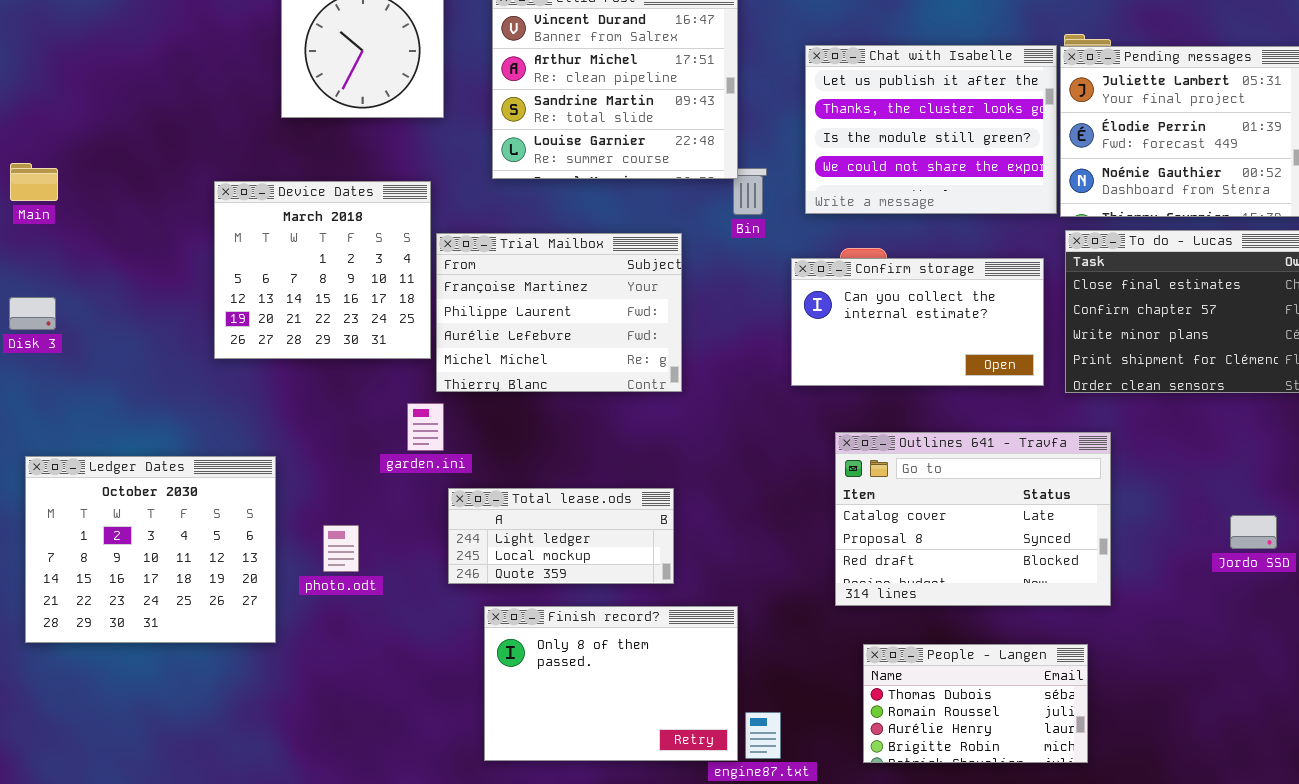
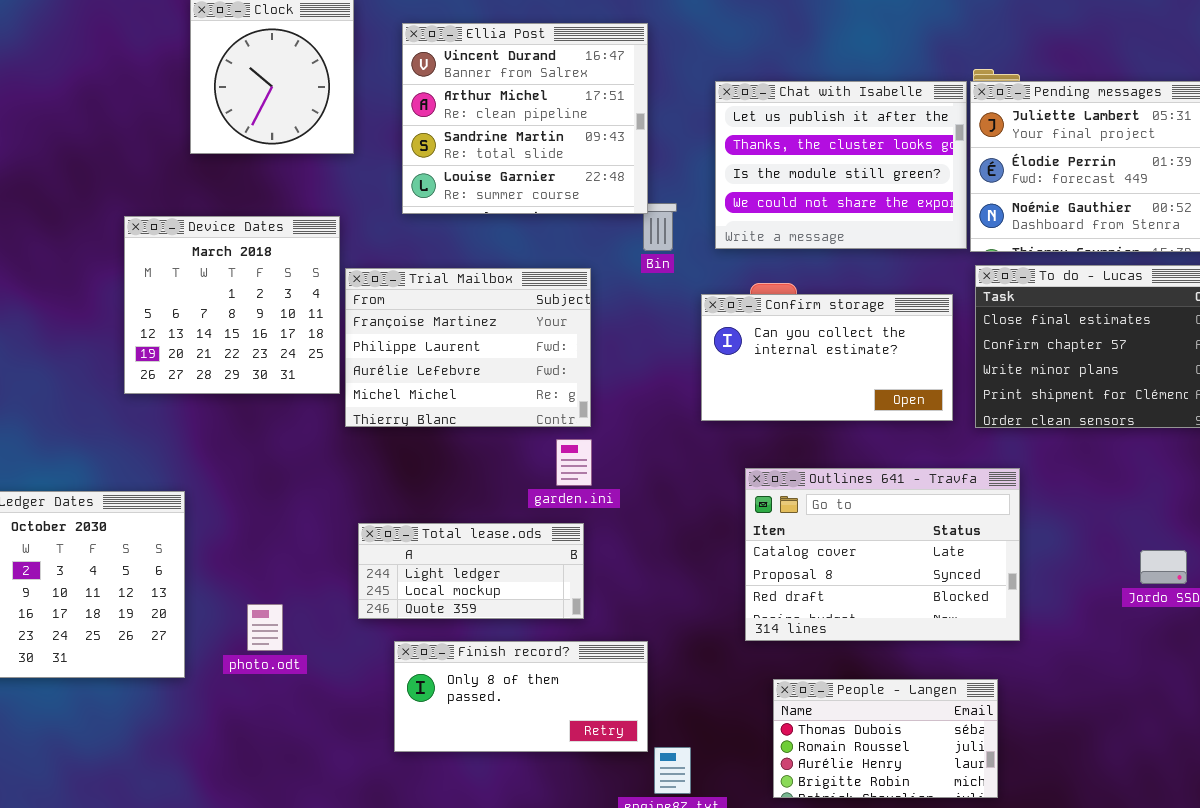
garden.ini: [407,403,444,451] -> [556,439,592,486], moved
photo.odt: [323,525,359,572] -> [247,604,283,651], moved
Finish record?: [484,606,738,761] -> [394,641,648,752], resized

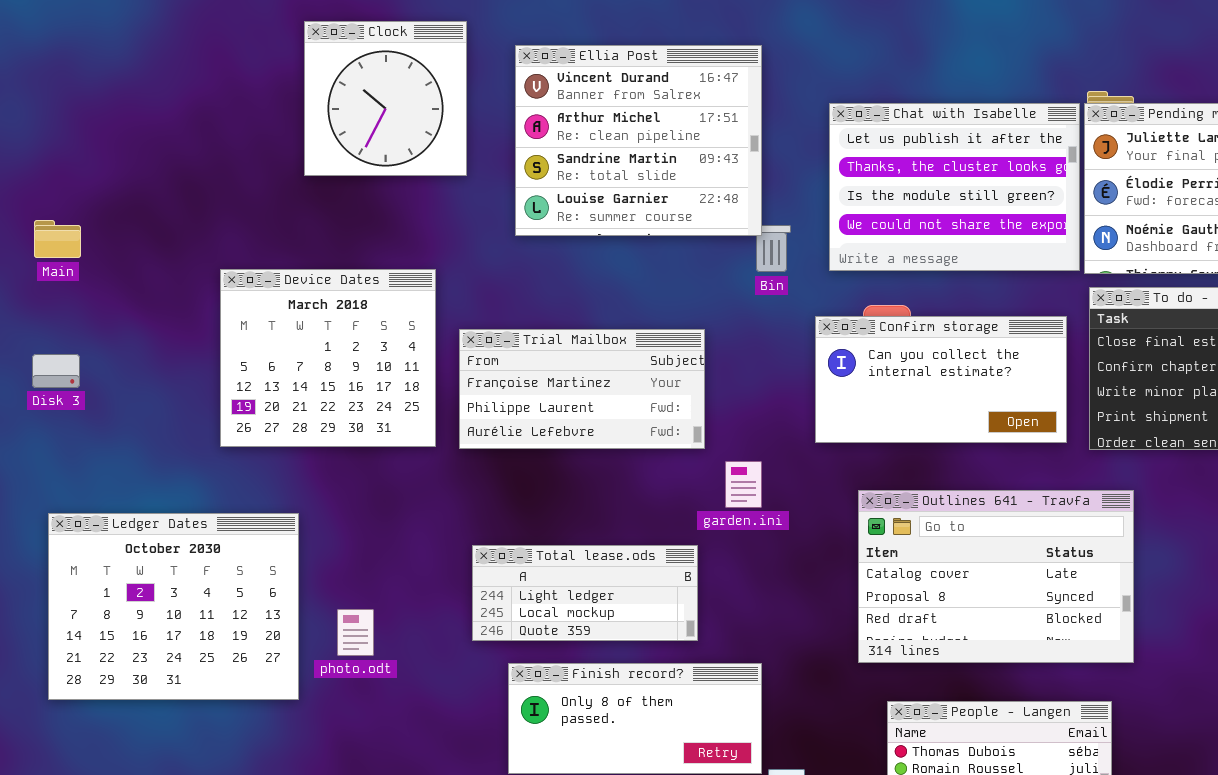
Device Dates: [124,216,340,394] -> [220,269,436,447], moved
Trial Mailbox: [345,268,591,427] -> [459,329,705,449], resized
garden.ini: [556,439,592,486] -> [725,461,762,508], moved
photo.odt: [247,604,283,651] -> [337,609,374,656], moved

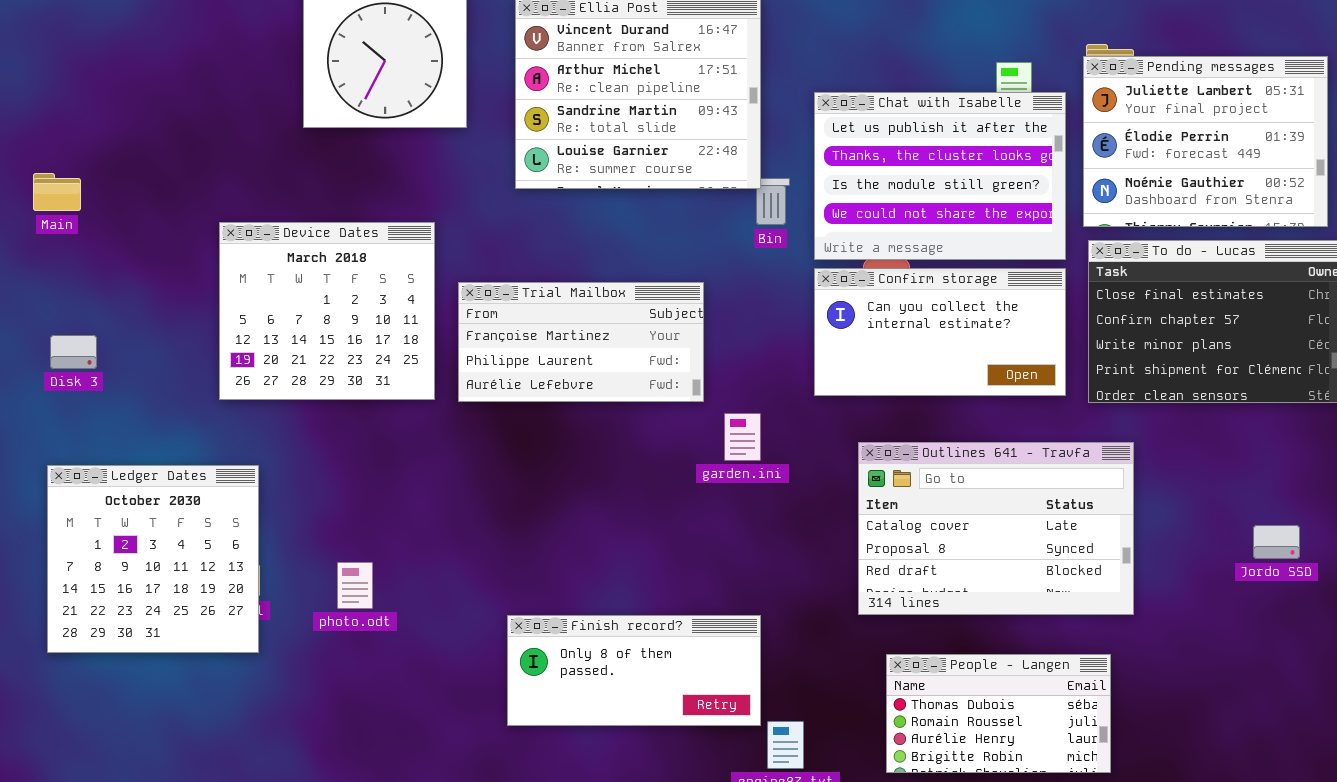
Chat with Isabelle: [829,103,1080,271] -> [814,92,1066,260], moved
Disk 3: [32,354,80,388] -> [50,335,97,369], moved
Ledger Dates: [48,513,299,700] -> [47,465,259,653], resized
Total lease.ods: [472,545,698,641] -> none, closed

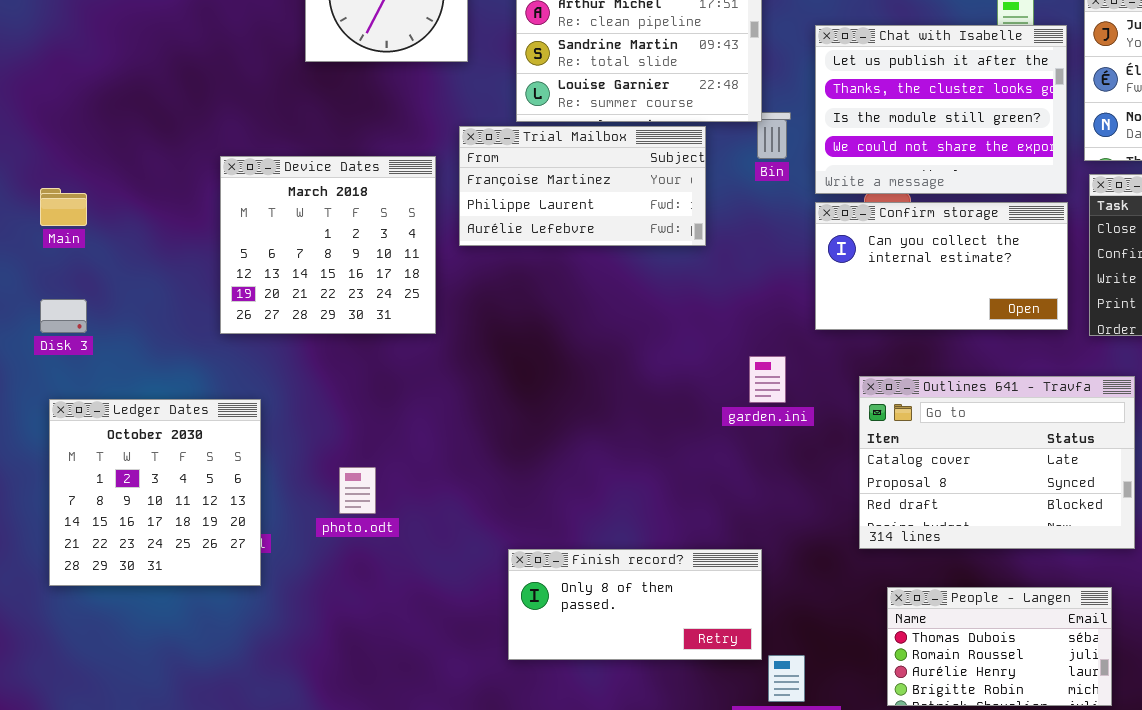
Main: [33,173,81,211] -> [40,188,87,226], moved
Trial Mailbox: [458,282,704,402] -> [459,126,706,246], moved
Disk 3: [50,335,97,369] -> [40,299,87,333], moved
garden.ini: [724,413,761,461] -> [749,356,786,403], moved
photo.odt: [337,562,373,609] -> [339,467,376,514], moved

